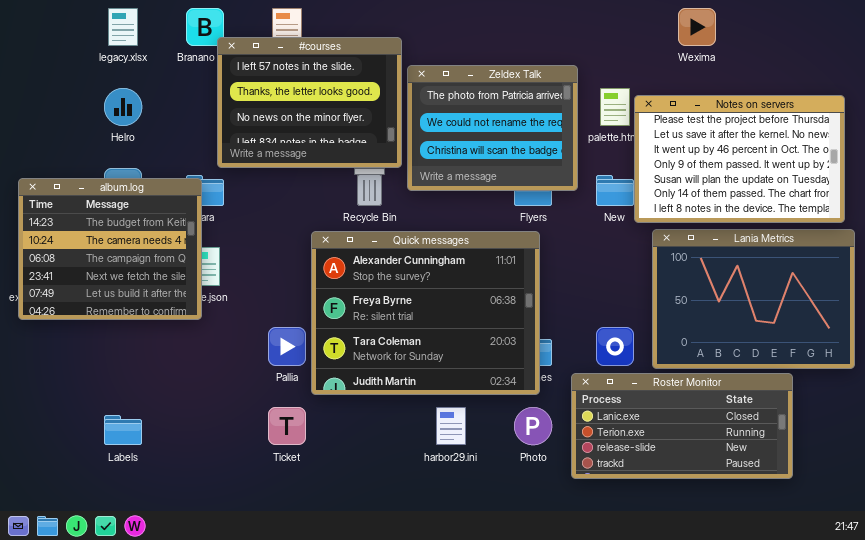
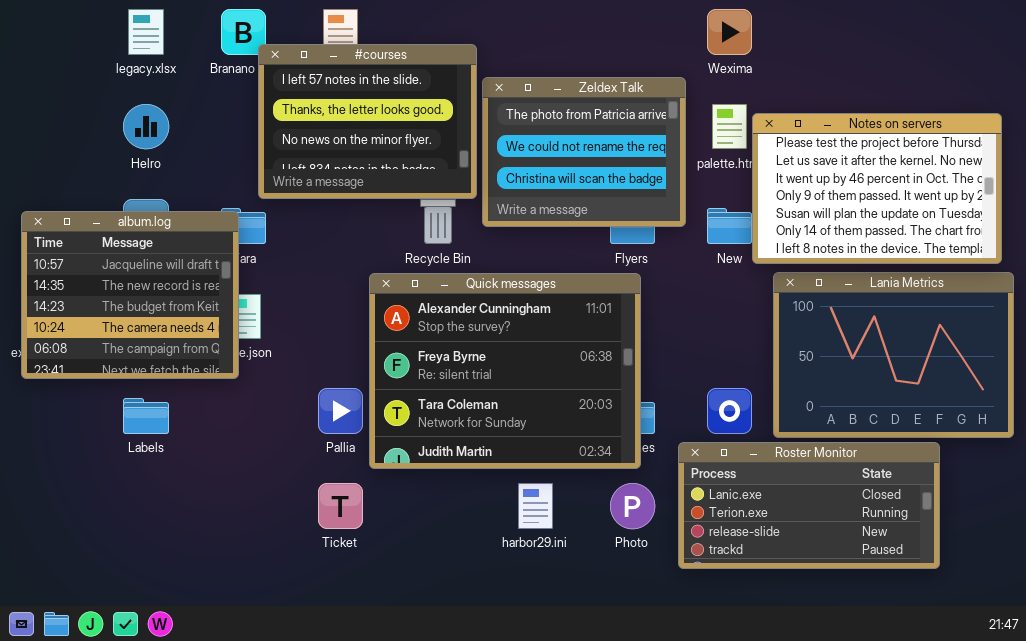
Wexima: [678,8,716,46] -> [707,9,752,55], moved
album.log: [18,178,202,320] -> [21,211,239,379], scrolled up 2 rows
Labels: [104,415,142,445] -> [123,398,169,434], moved

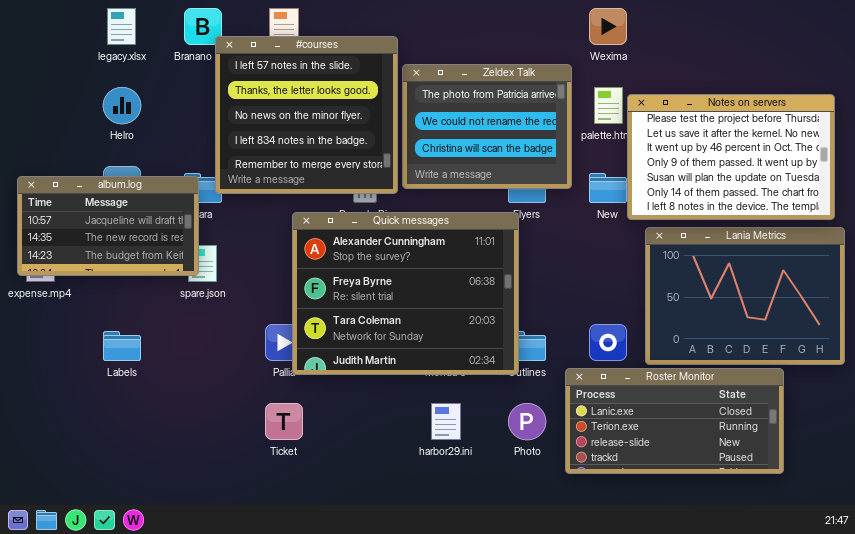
#courses: [258,44,477,199] -> [215,36,398,194], resized
album.log: [21,211,239,379] -> [17,176,199,276], resized
Quick messages: [369,273,641,469] -> [292,212,519,375], moved

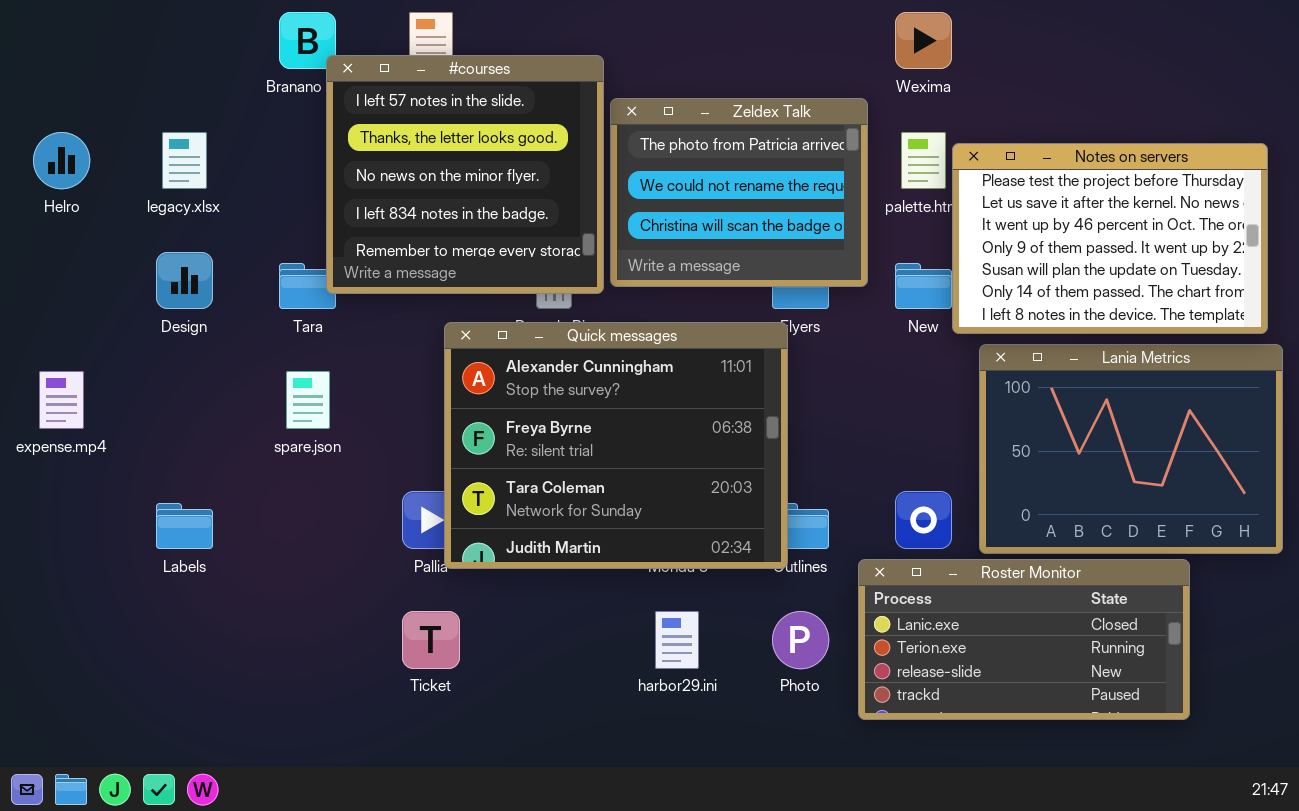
legacy.xlsx: [107,8,136,45] -> [162,132,207,189], moved
Helro: [103,87,141,124] -> [33,132,90,189], moved
album.log: [17,176,199,276] -> none, closed

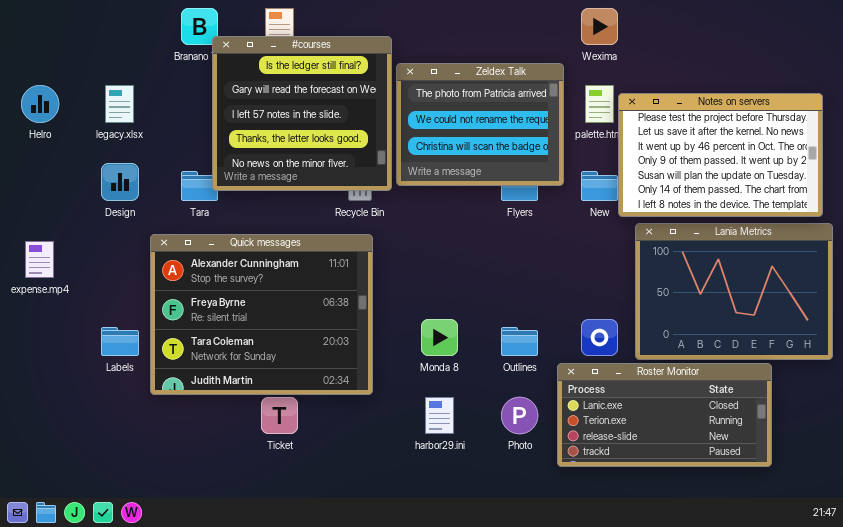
#courses: [326,55,604,294] -> [212,36,392,191], scrolled up 2 rows
Quick messages: [444,322,788,569] -> [150,234,373,395], moved

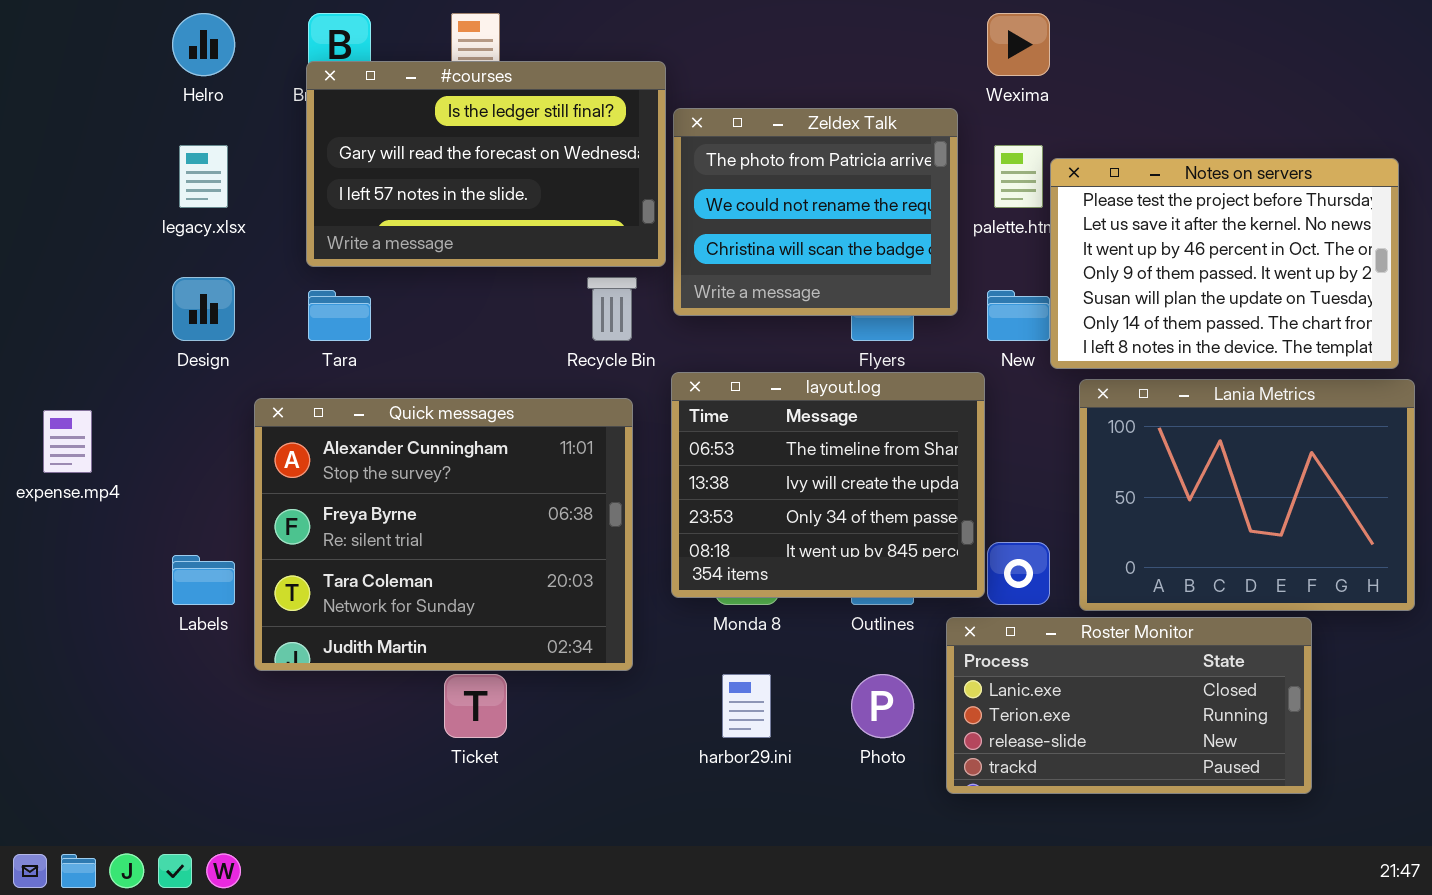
#courses: [212,36,392,191] -> [306,61,666,267], resized
Helro: [21,85,59,123] -> [172,13,235,76], moved
layout.log: none -> [671,372,985,598], opened

